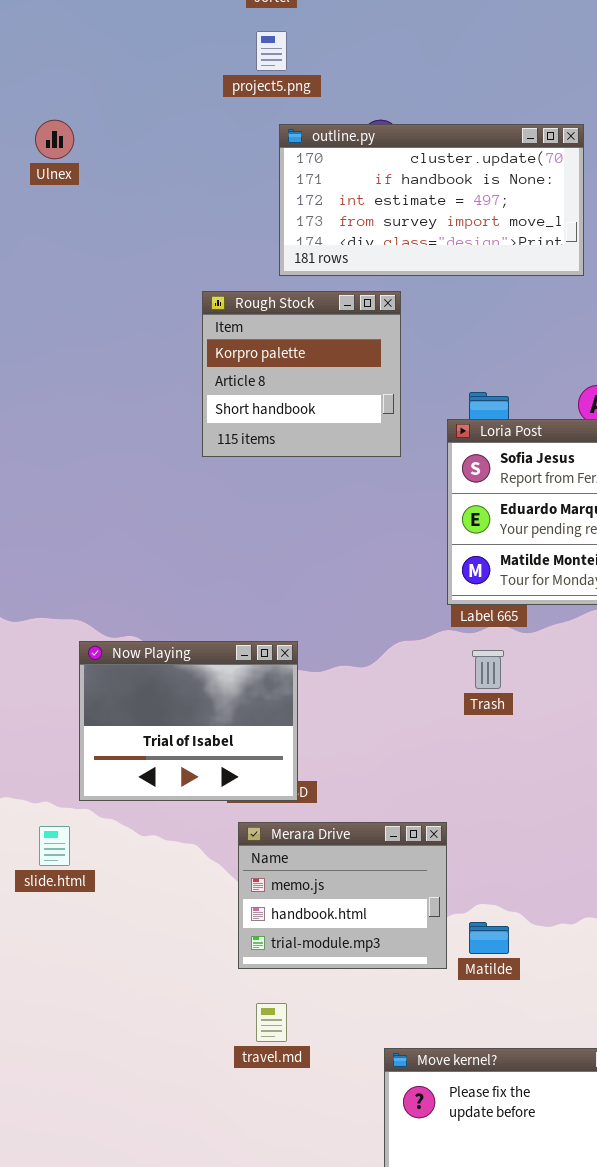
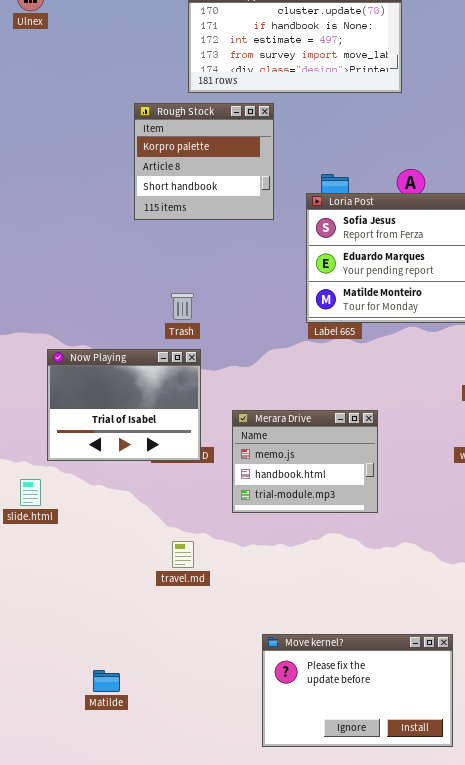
Trash: [472,650,504,689] -> [171,293,194,320], moved
Merara Drive: [238,822,447,969] -> [232,410,378,513], moved
Matilde: [469,922,509,954] -> [93,670,120,692], moved
travel.md: [256,1003,287,1042] -> [172,541,194,568], moved

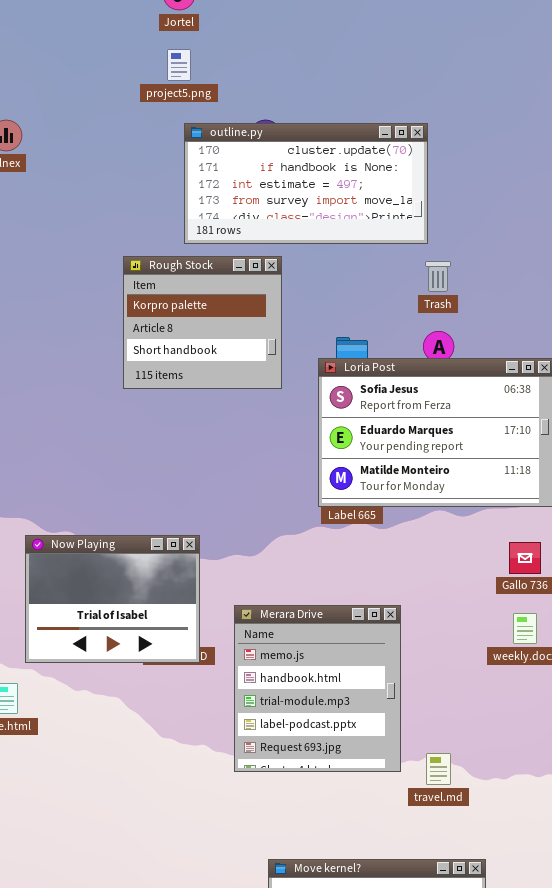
Trash: [171,293,194,320] -> [425,261,451,292], moved
Merara Drive: [232,410,378,513] -> [234,605,401,772], resized
travel.md: [172,541,194,568] -> [426,753,451,785], moved

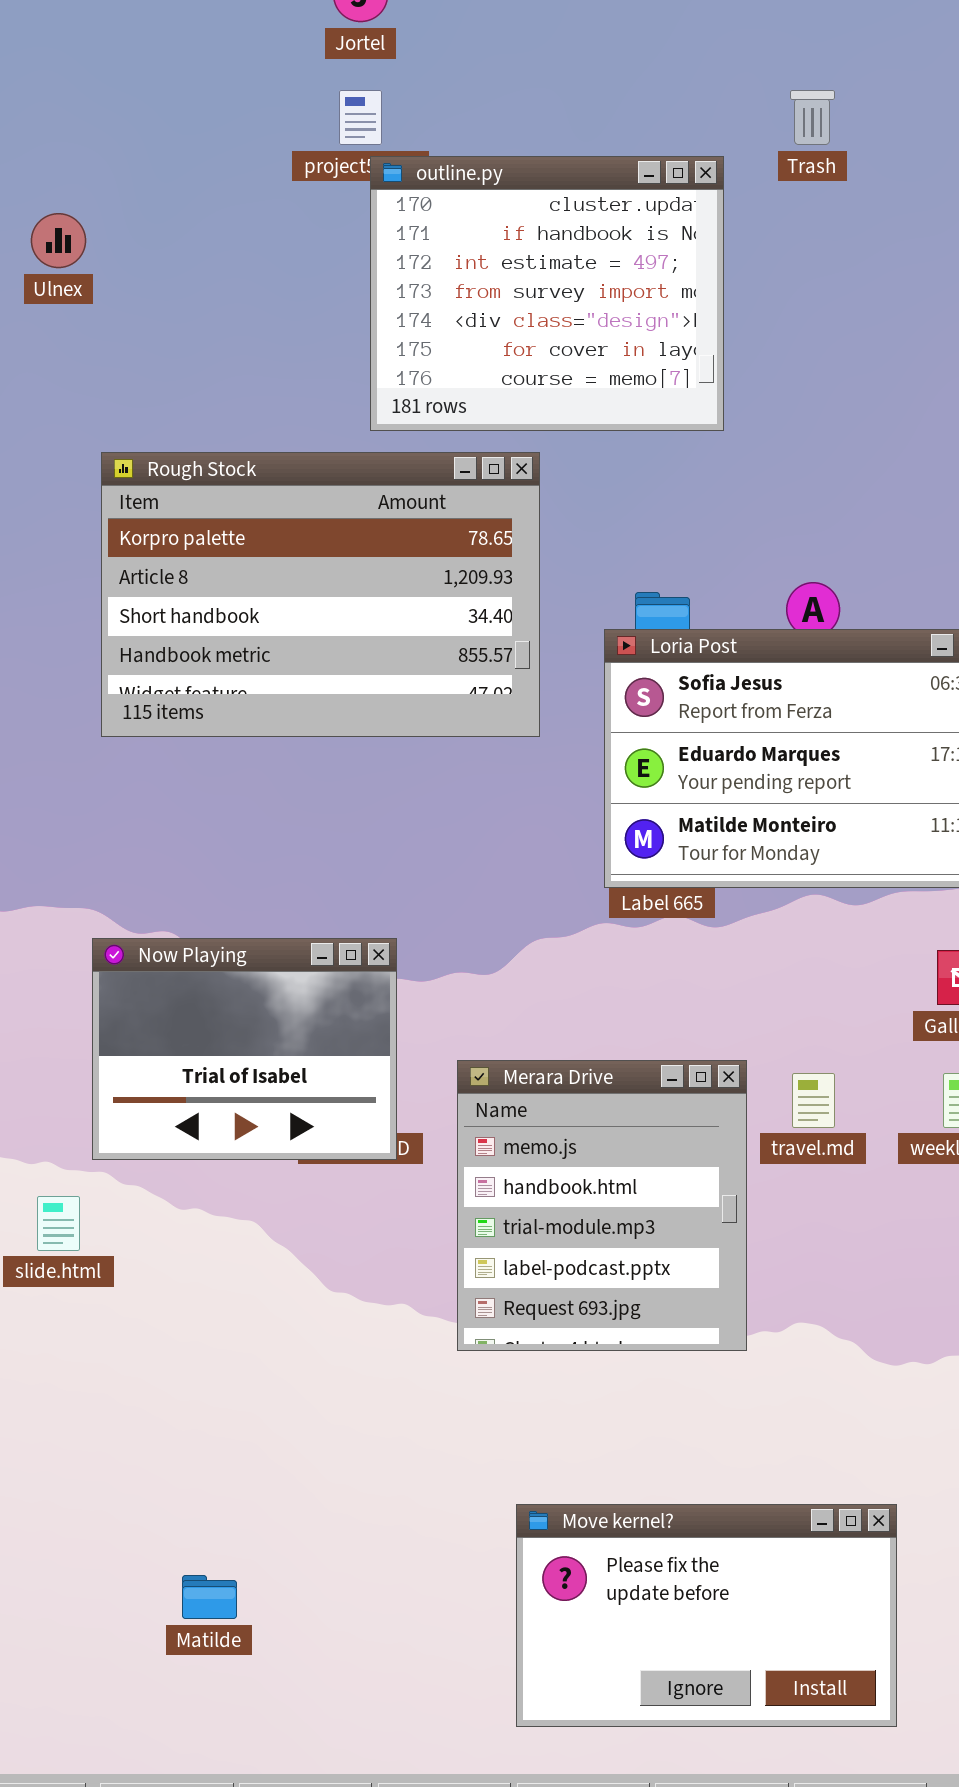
outline.py: [184,123,428,244] -> [370,156,724,431], resized
Rough Stock: [123,256,282,389] -> [101,452,540,737], resized
Trash: [425,261,451,292] -> [790,90,835,145], moved
travel.md: [426,753,451,785] -> [792,1073,835,1128], moved

